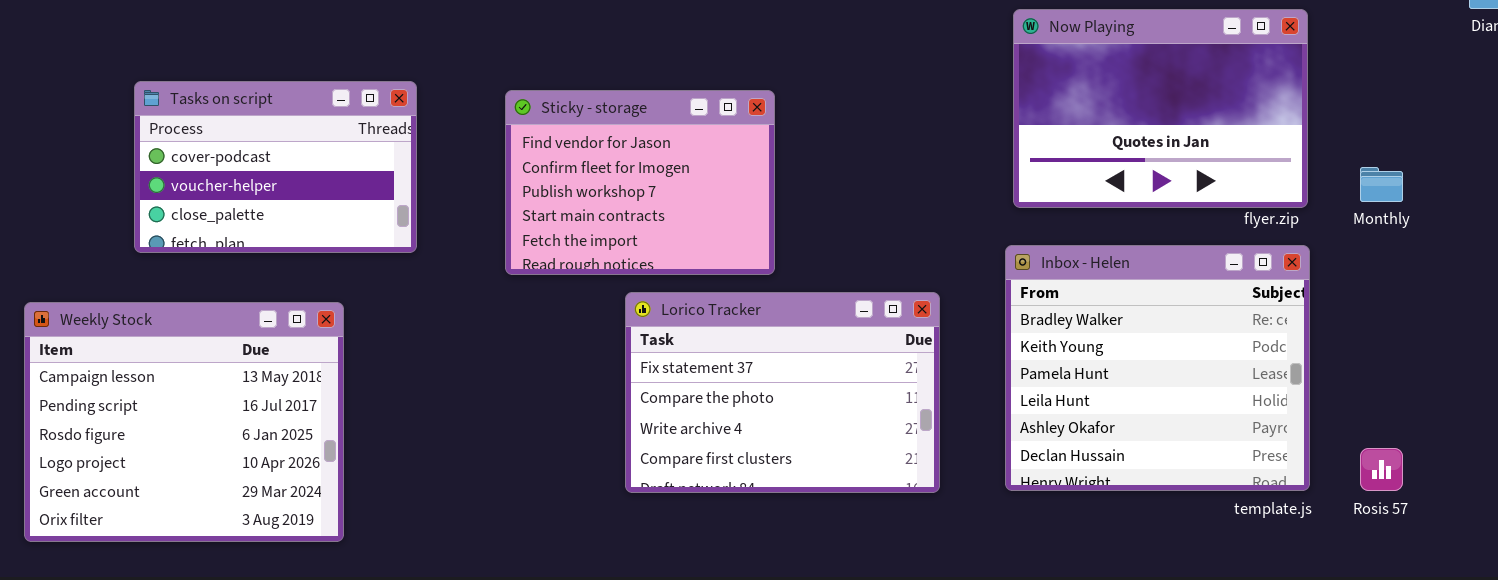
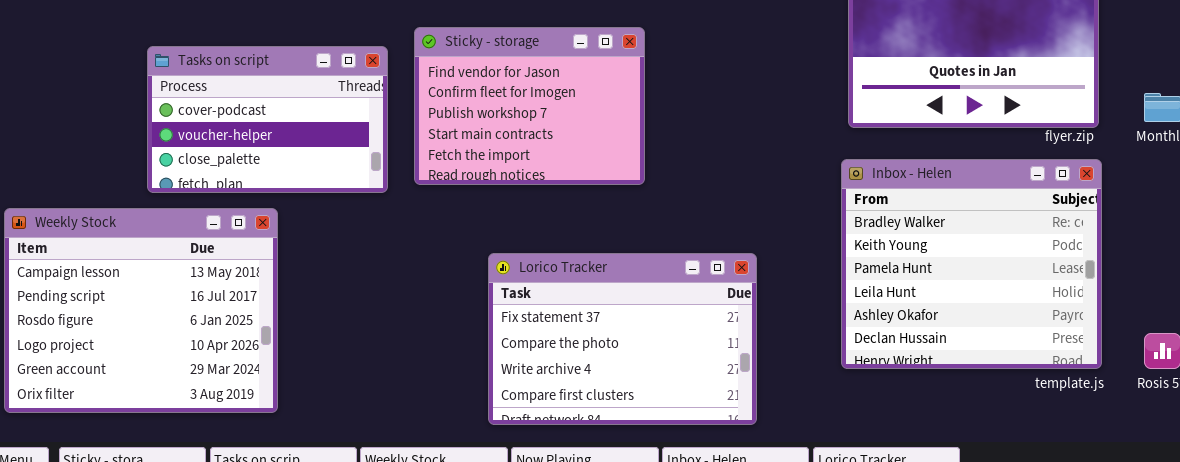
Tasks on script: [134,81,417,253] -> [147,46,388,193], moved
Lorico Tracker: [625,292,940,493] -> [488,253,757,425], moved

